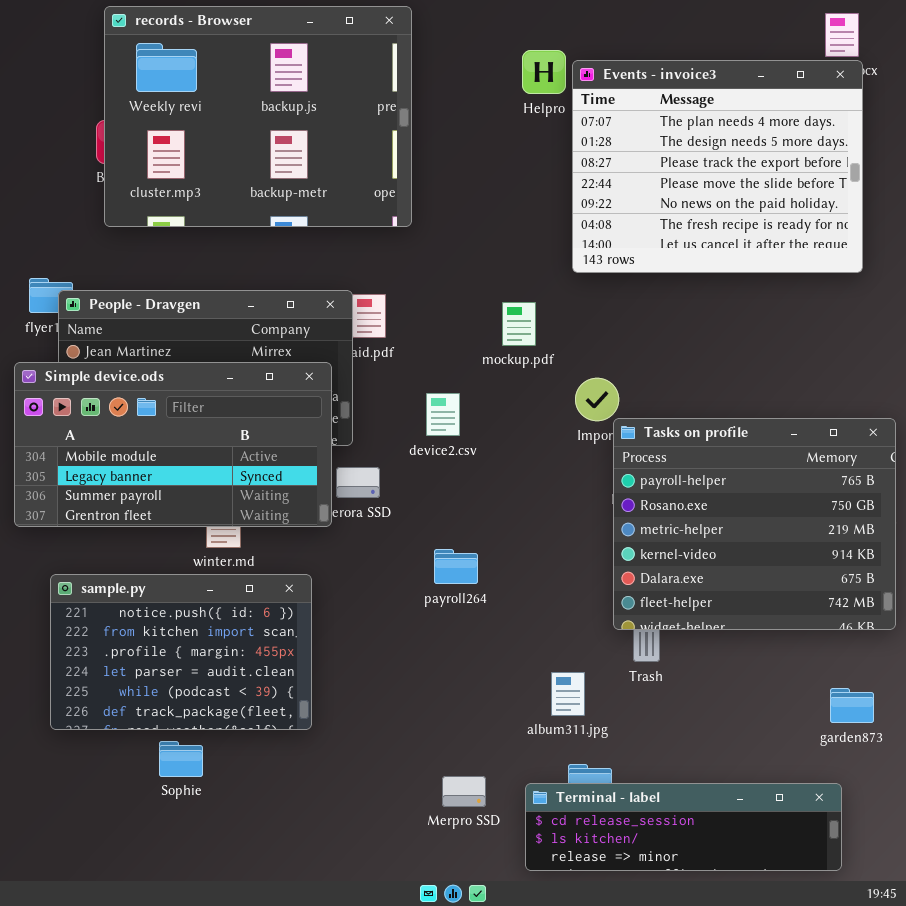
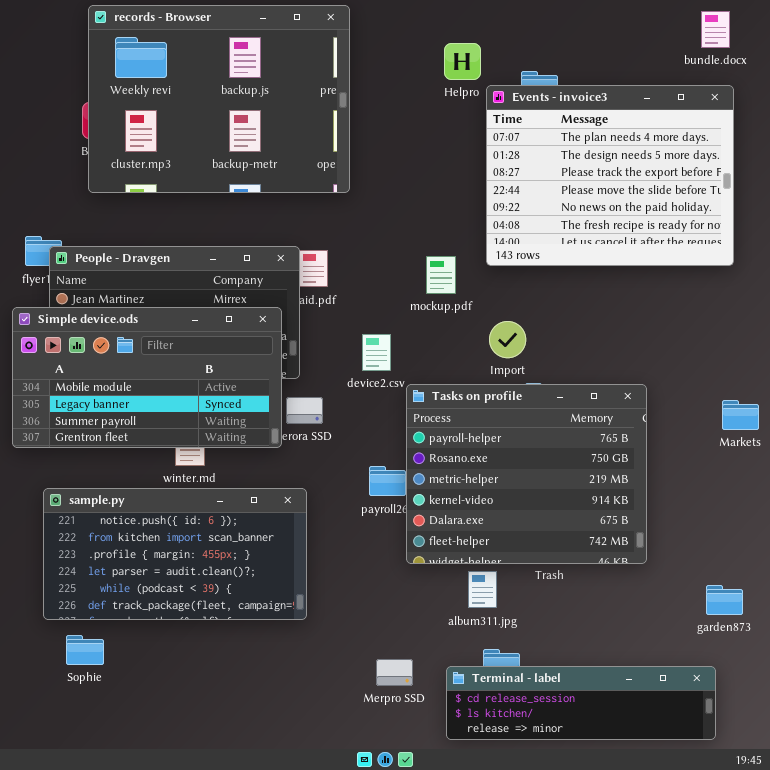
Events - invoice3: [572,60,863,273] -> [486,85,734,266], moved
Tasks on profile: [613,418,896,630] -> [406,384,647,564], moved
sample.py: [50,574,312,730] -> [43,488,307,620], resized
Sophie: [159,741,203,777] -> [66,635,104,665], moved

